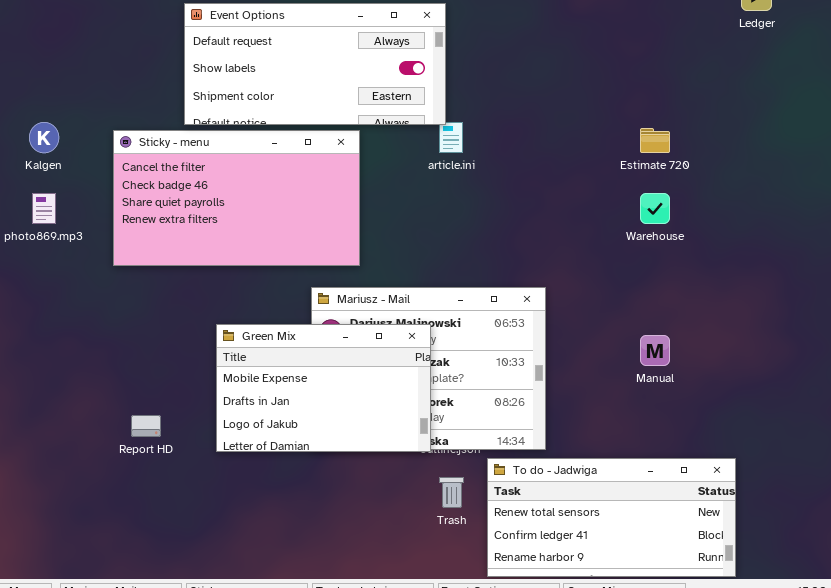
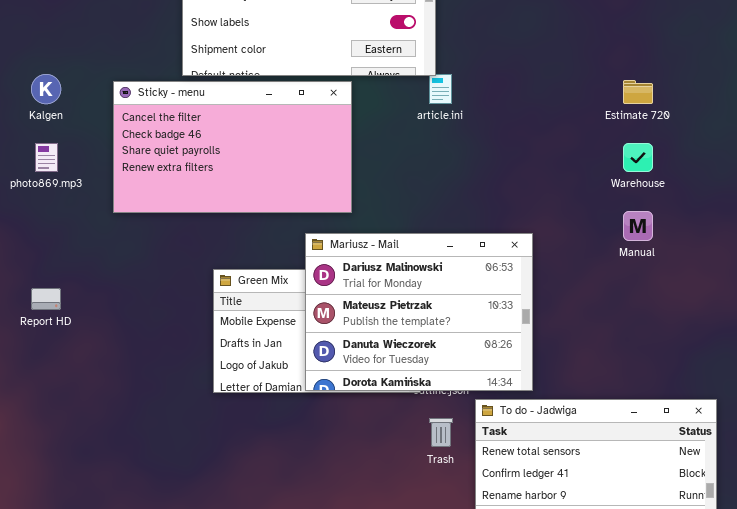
Mariusz - Mail: [311,287,546,450] -> [305,233,533,391], raised
Manual: [640,335,670,366] -> [623,211,653,241], moved
Report HD: [131,415,161,437] -> [31,288,61,310], moved

